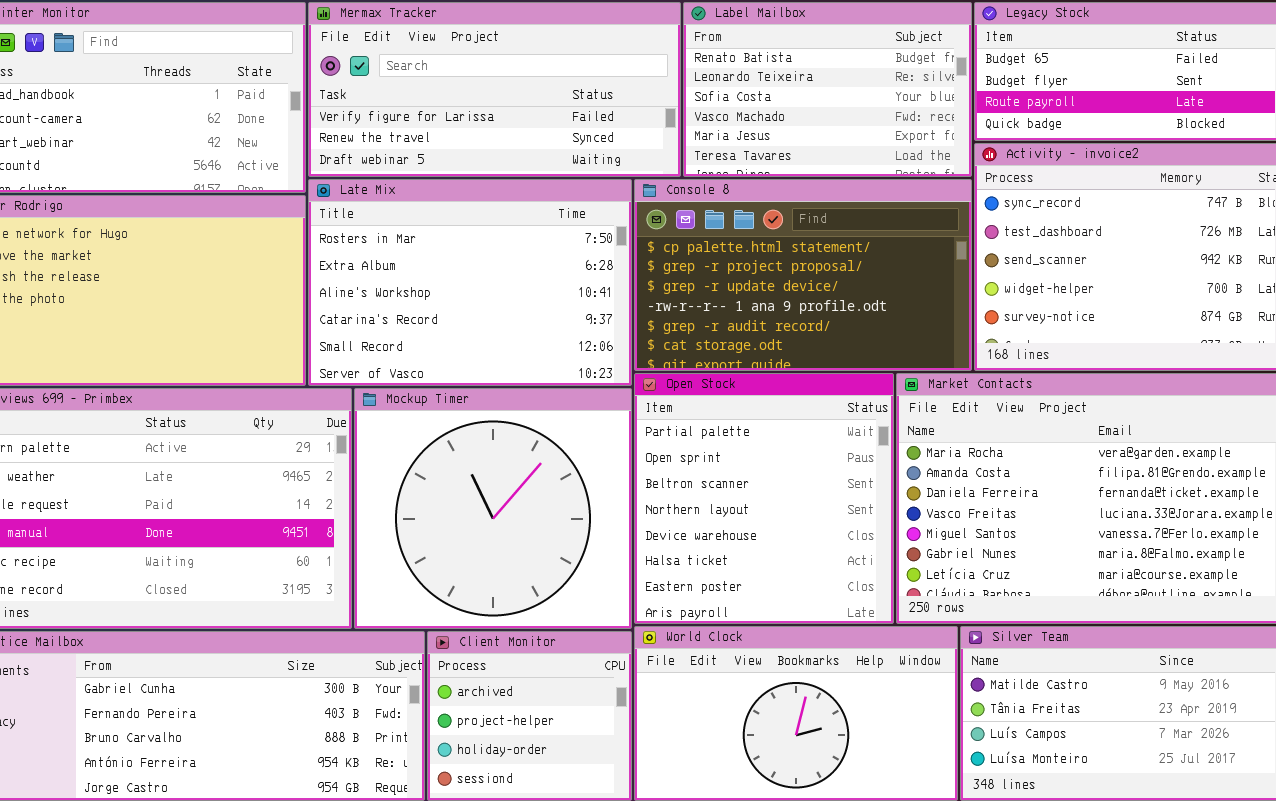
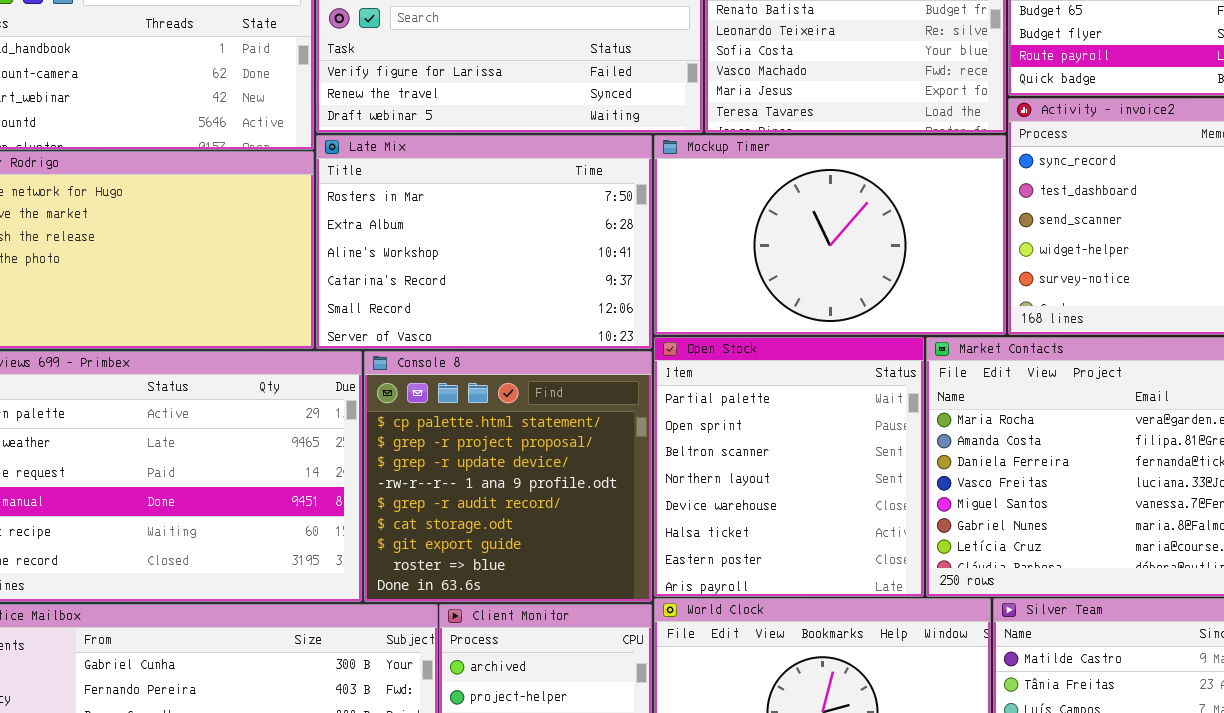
Console 8: [634,179,972,371] -> [364,351,652,602], moved, resized
Mockup Timer: [354,388,632,629] -> [654,135,1006,335], moved, resized

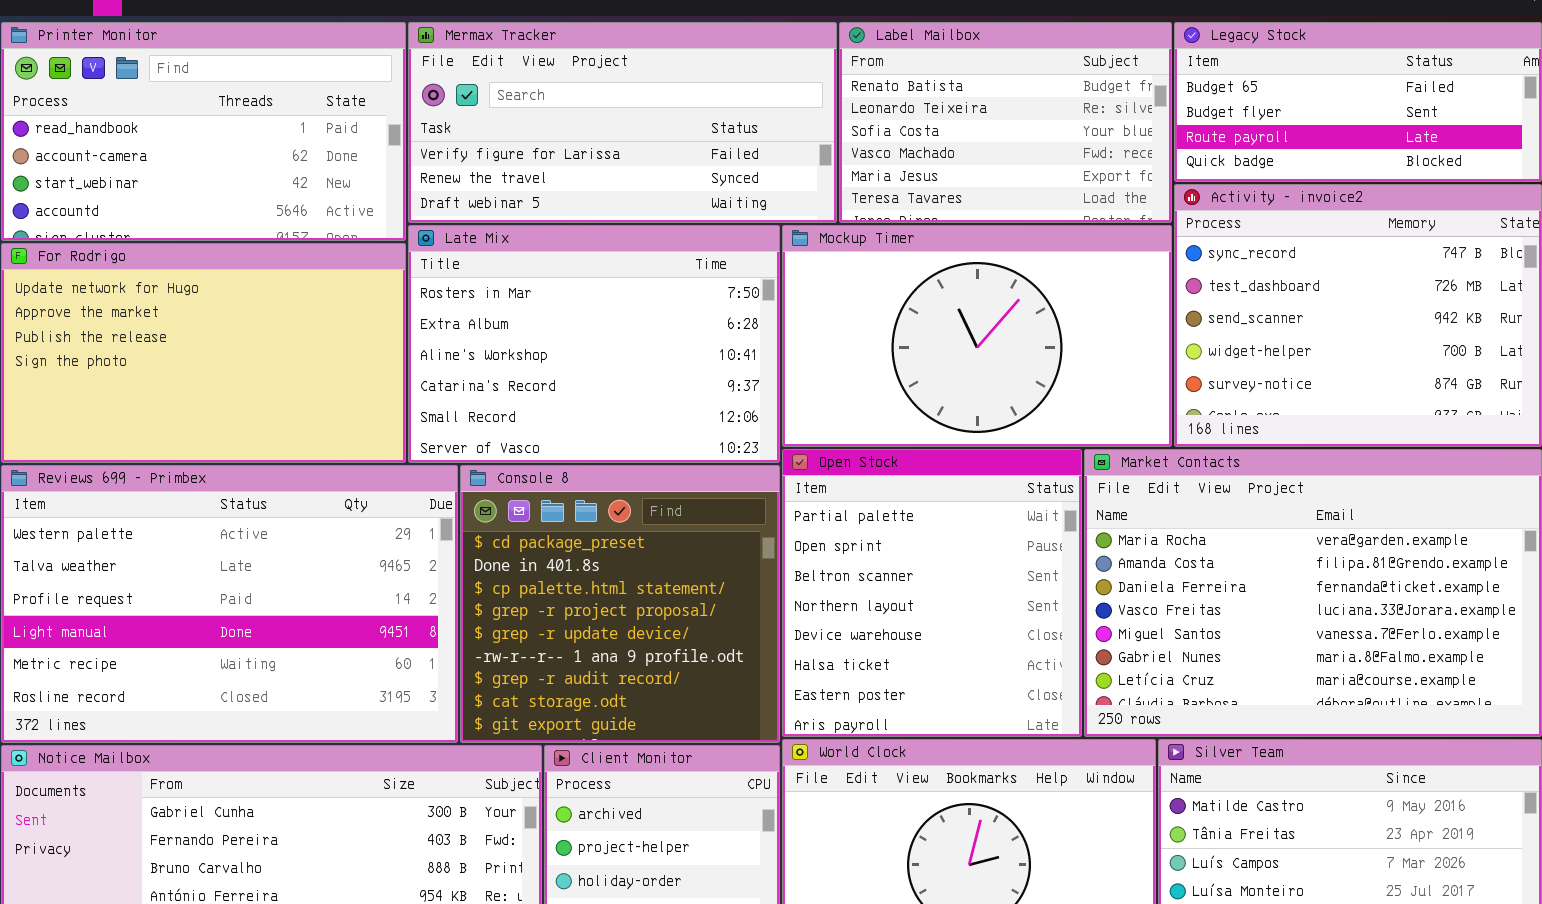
Console 8: [364,351,652,602] -> [460,465,780,743], scrolled up 2 rows

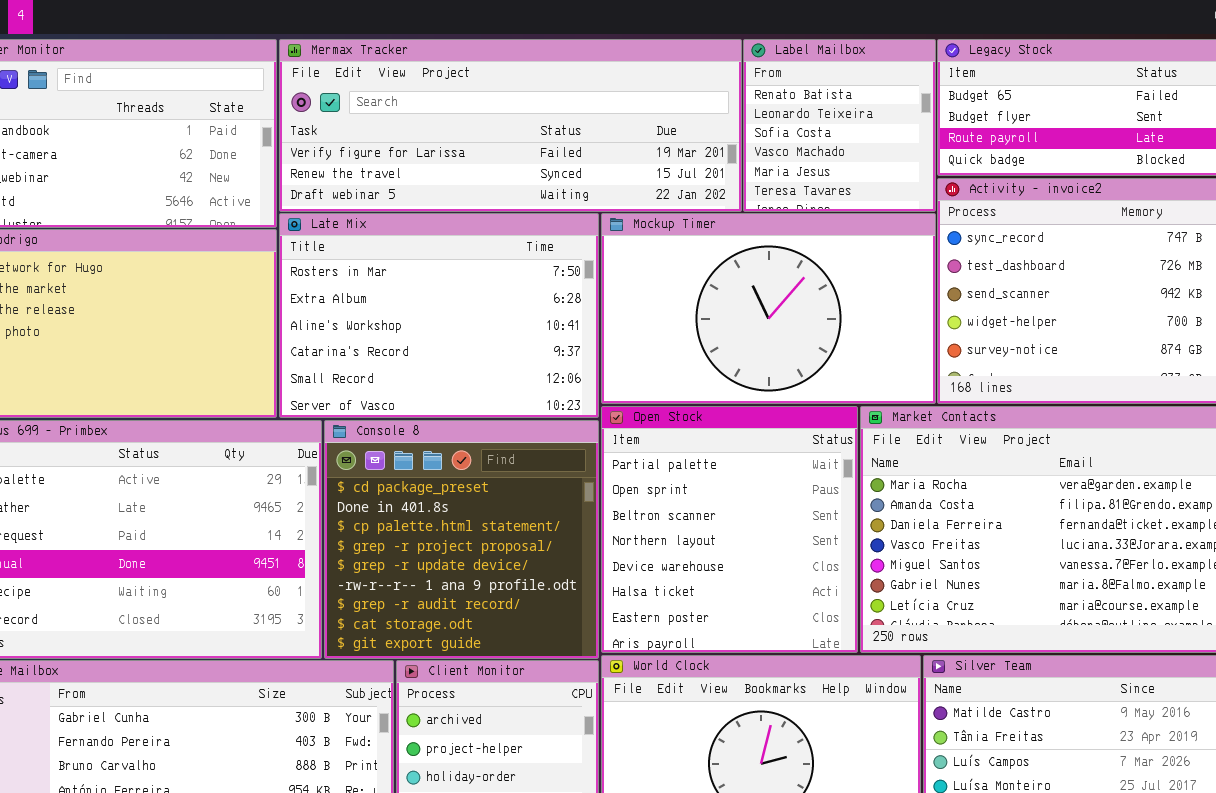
Mermax Tracker: [408,22,837,223] -> [279,39,742,212], resized
Label Mailbox: [839,22,1172,223] -> [743,39,936,212], resized

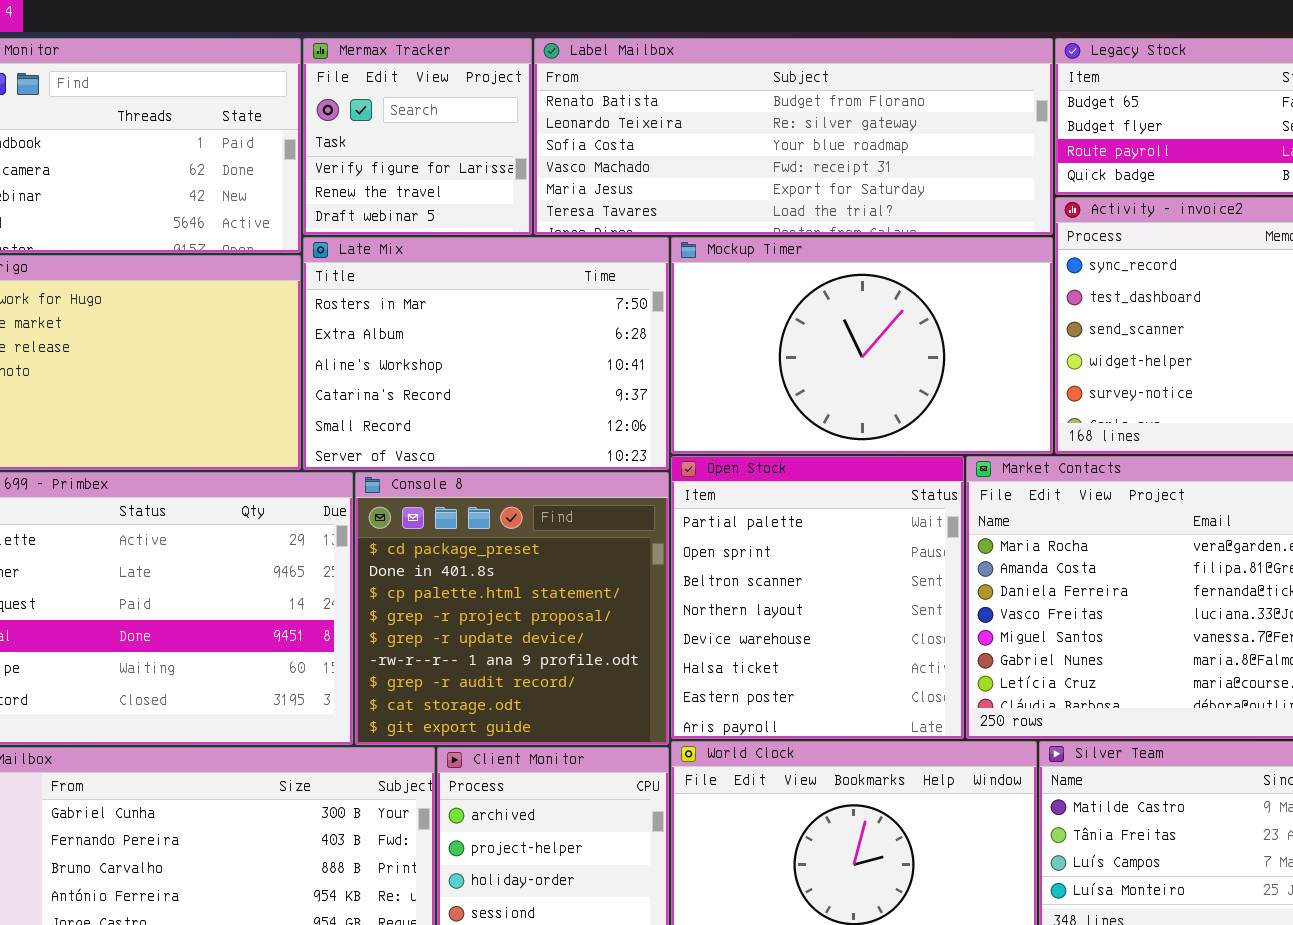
Mermax Tracker: [279,39,742,212] -> [303,38,532,235], resized
Label Mailbox: [743,39,936,212] -> [534,38,1053,235], resized

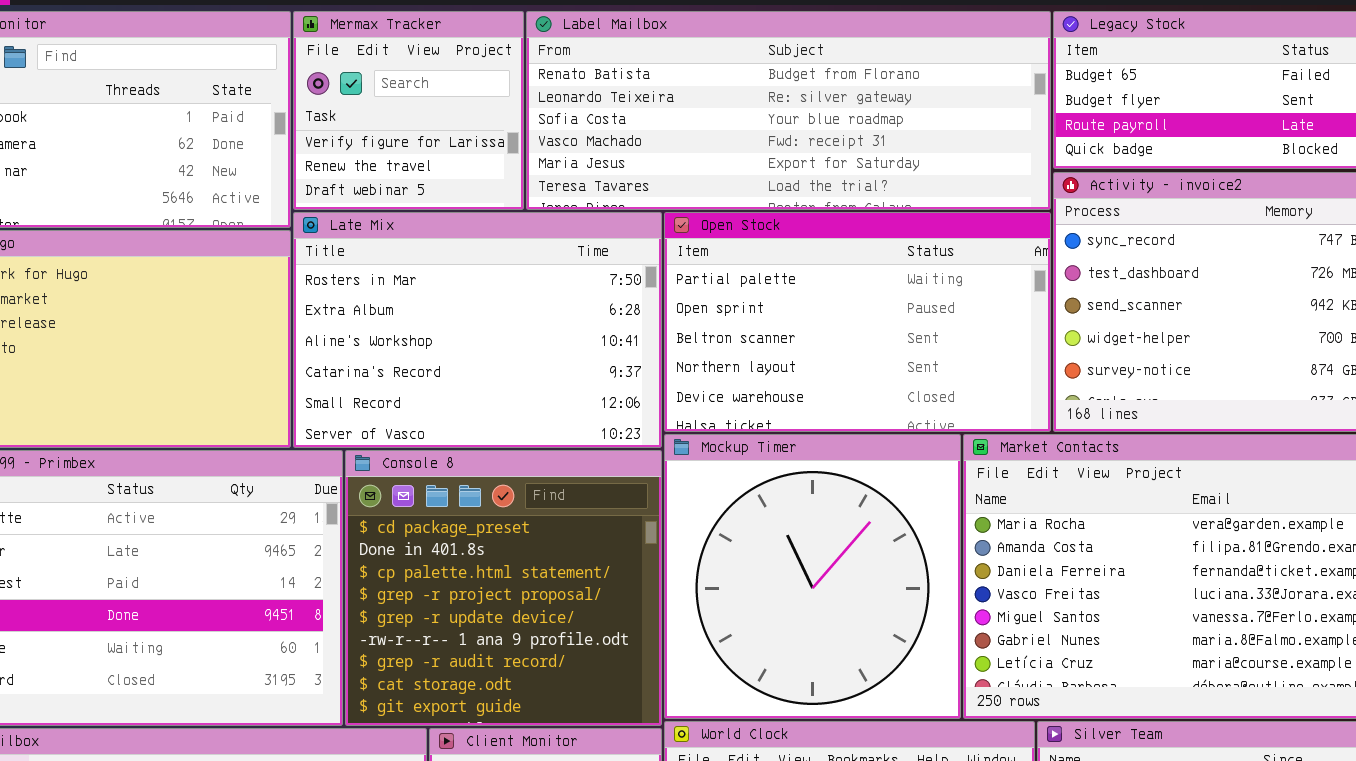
Mockup Timer: [671,237,1053,454] -> [664,434,961,719], moved, resized
Open Stock: [671,456,964,739] -> [664,212,1051,432], moved, resized

